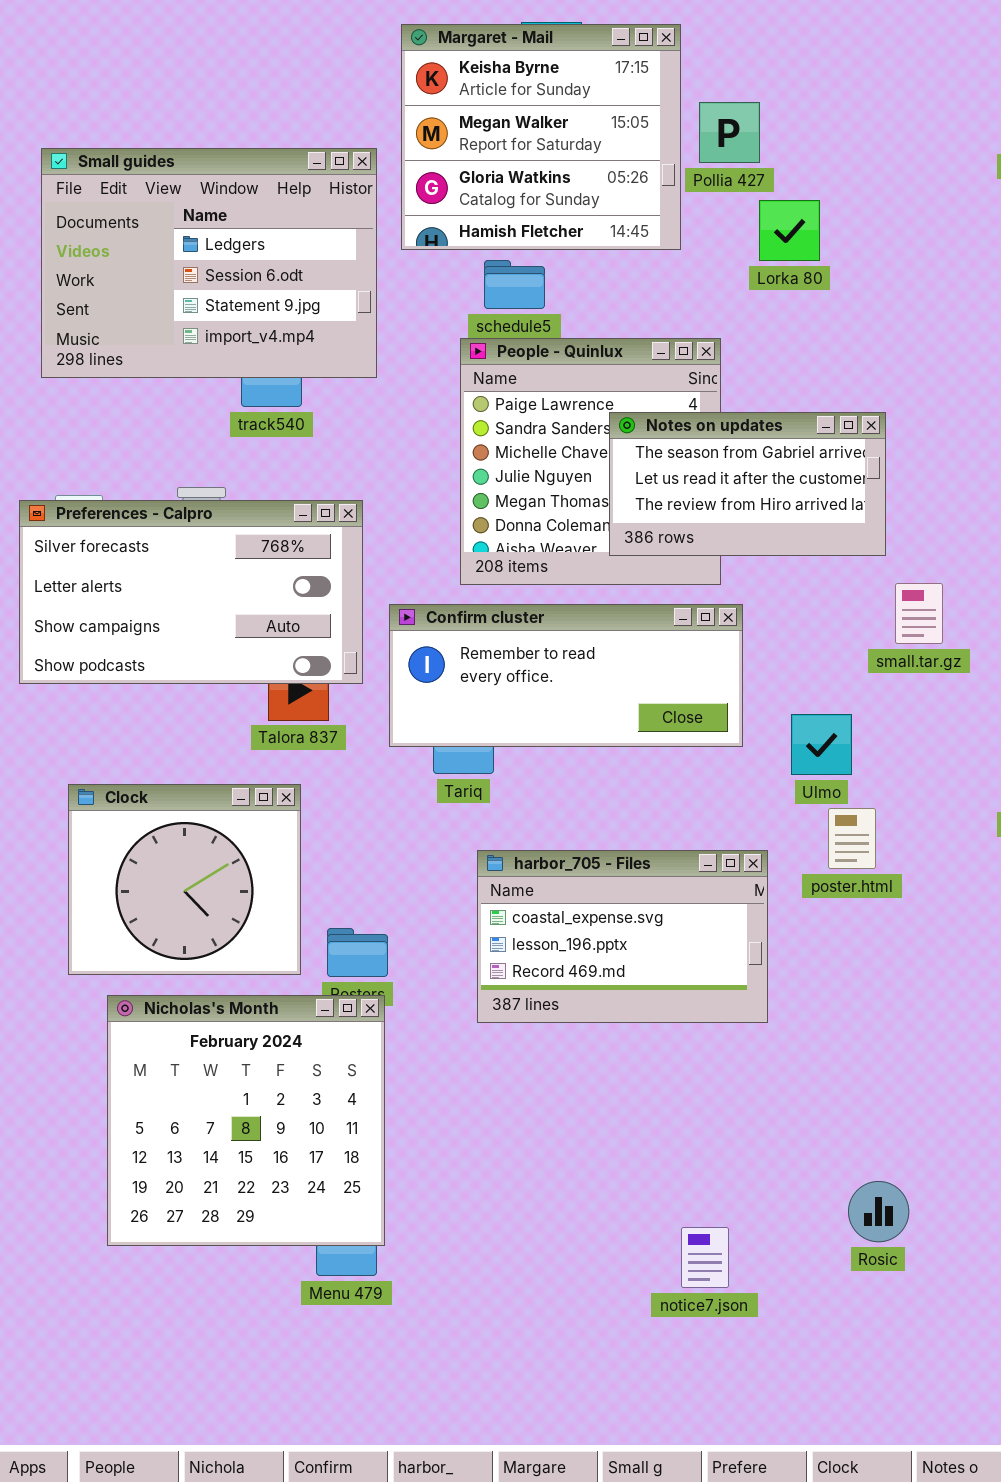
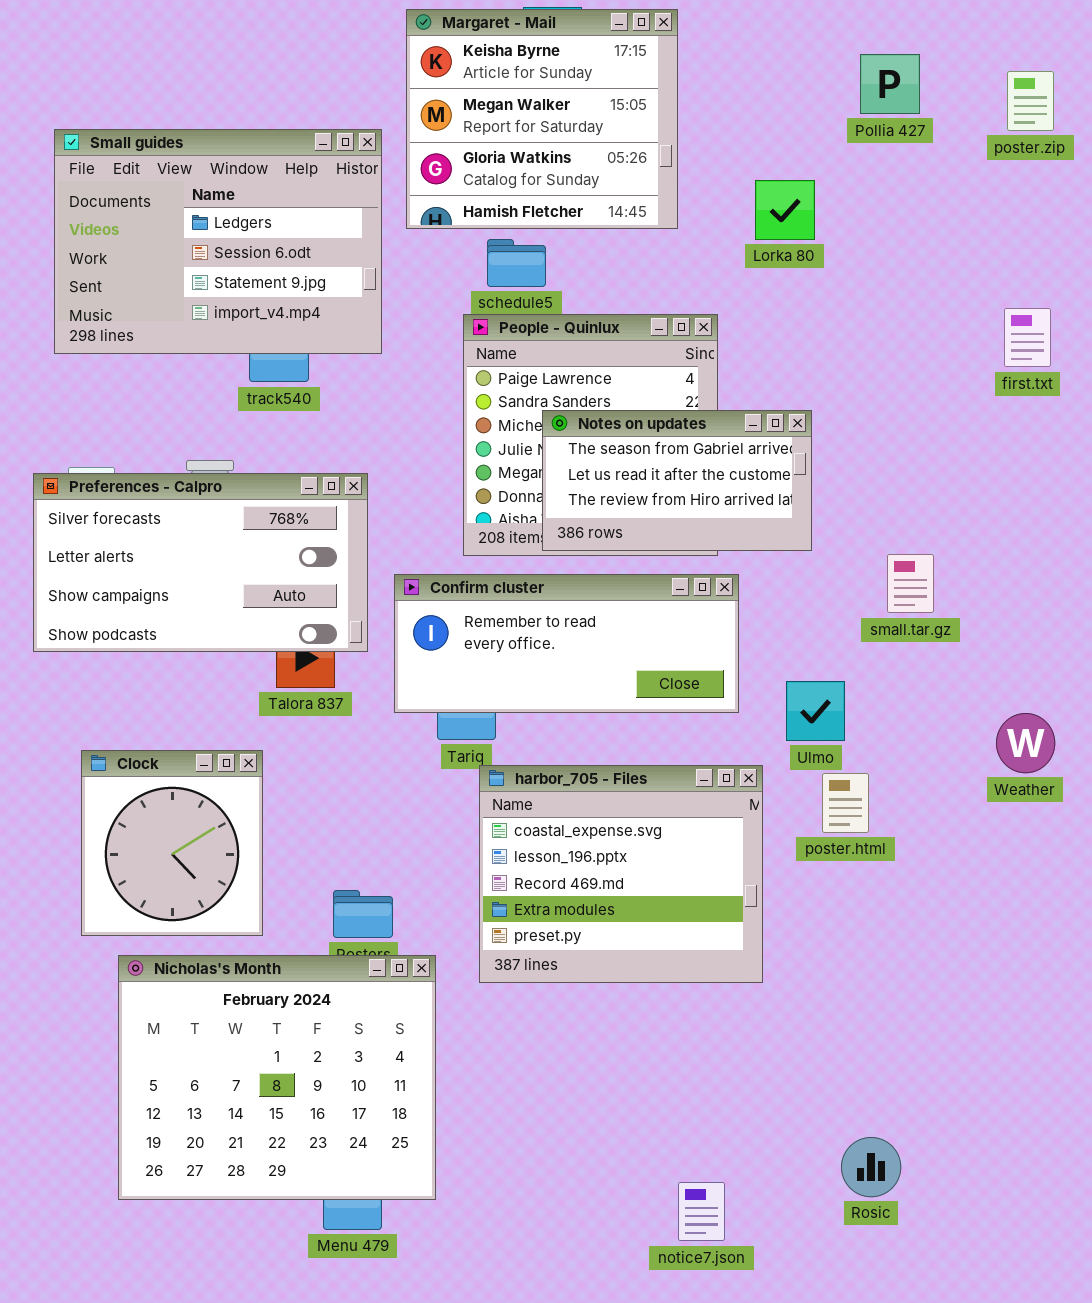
Pollia 427: [699,102,760,163] -> [860,54,920,114], moved
Notes on updates: [609,412,886,556] -> [542,410,812,551], moved
Clock: [68,784,301,975] -> [81,750,263,936], resized
harbor_705 - Files: [477,850,768,1023] -> [479,765,763,983], resized
Nicholas's Month: [107,995,385,1246] -> [118,955,436,1200], resized

